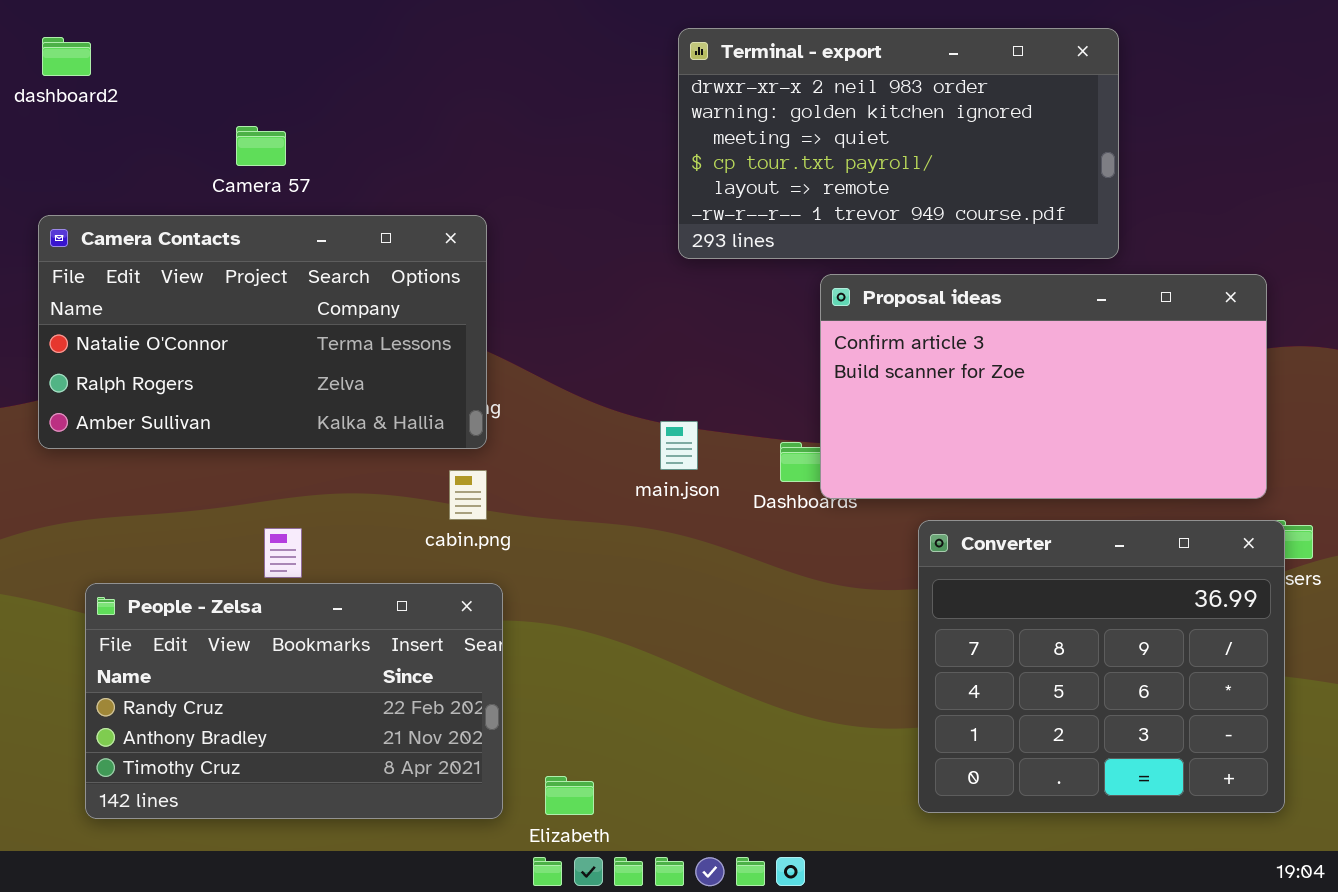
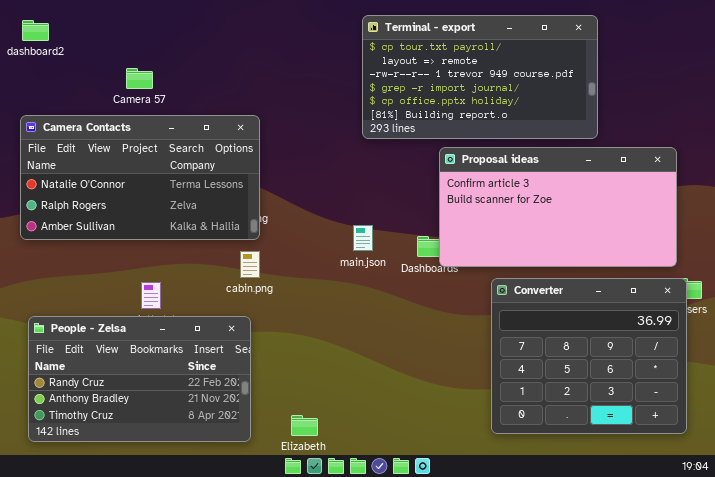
Terminal - export: [678,28,1119,259] -> [362,15,598,139], scrolled down 3 rows
People - Zelsa: [85,583,503,819] -> [28,316,251,442], moved

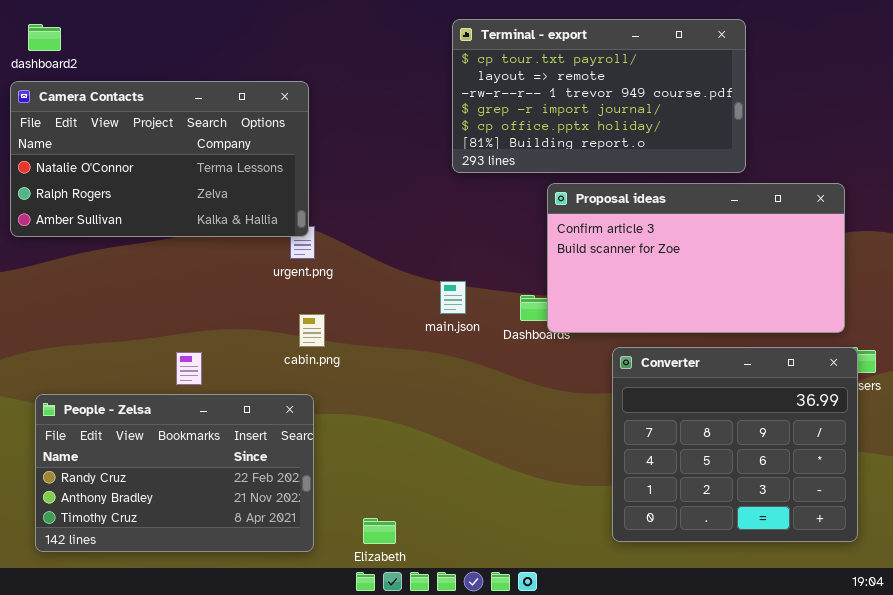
Camera Contacts: [20,115,260,240] -> [10,81,309,237], moved

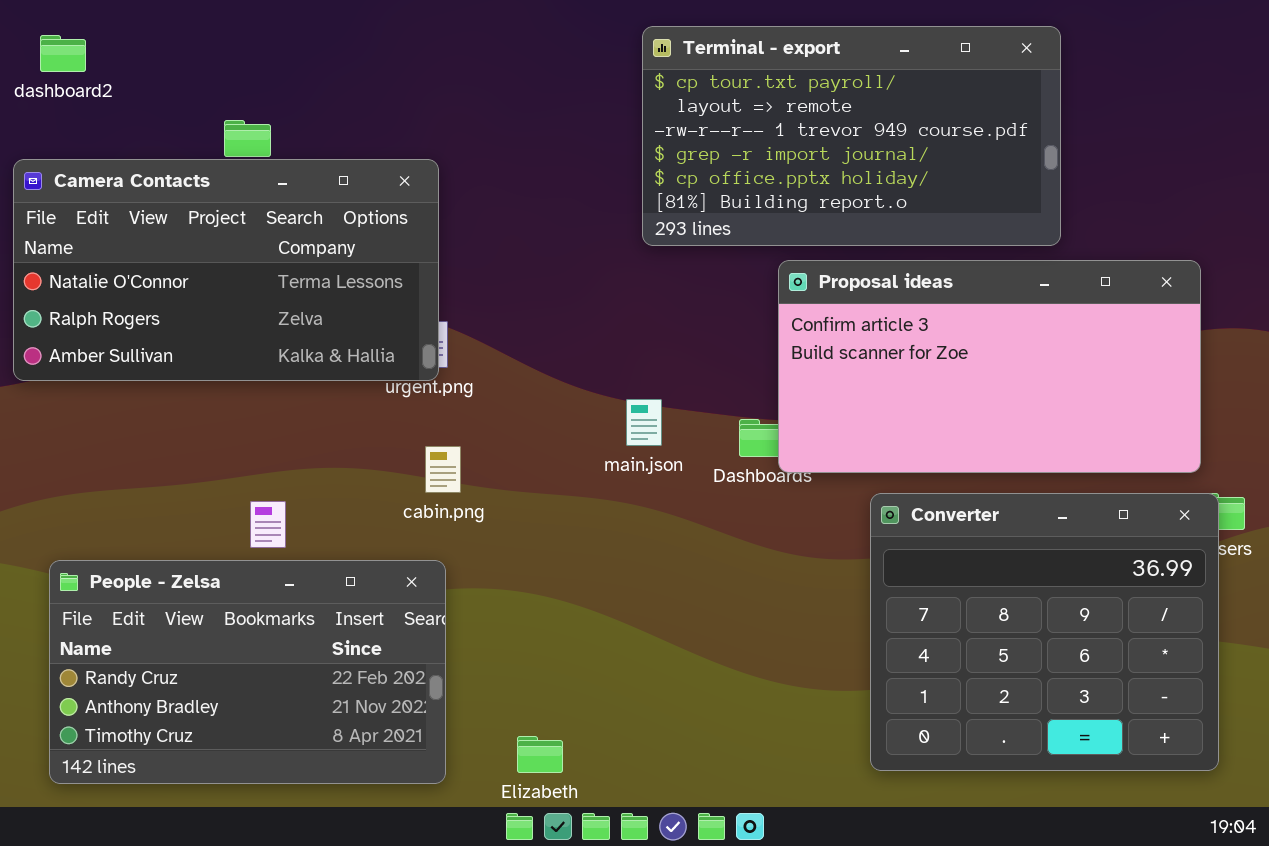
Camera Contacts: [10,81,309,237] -> [13,159,439,381], moved

